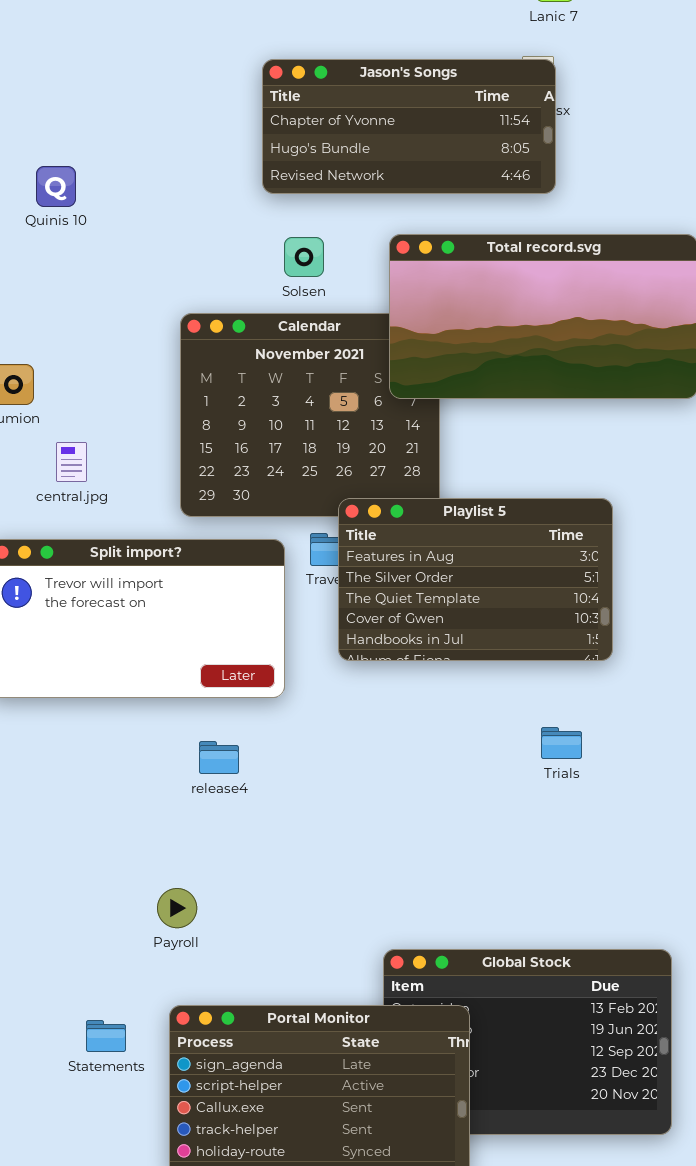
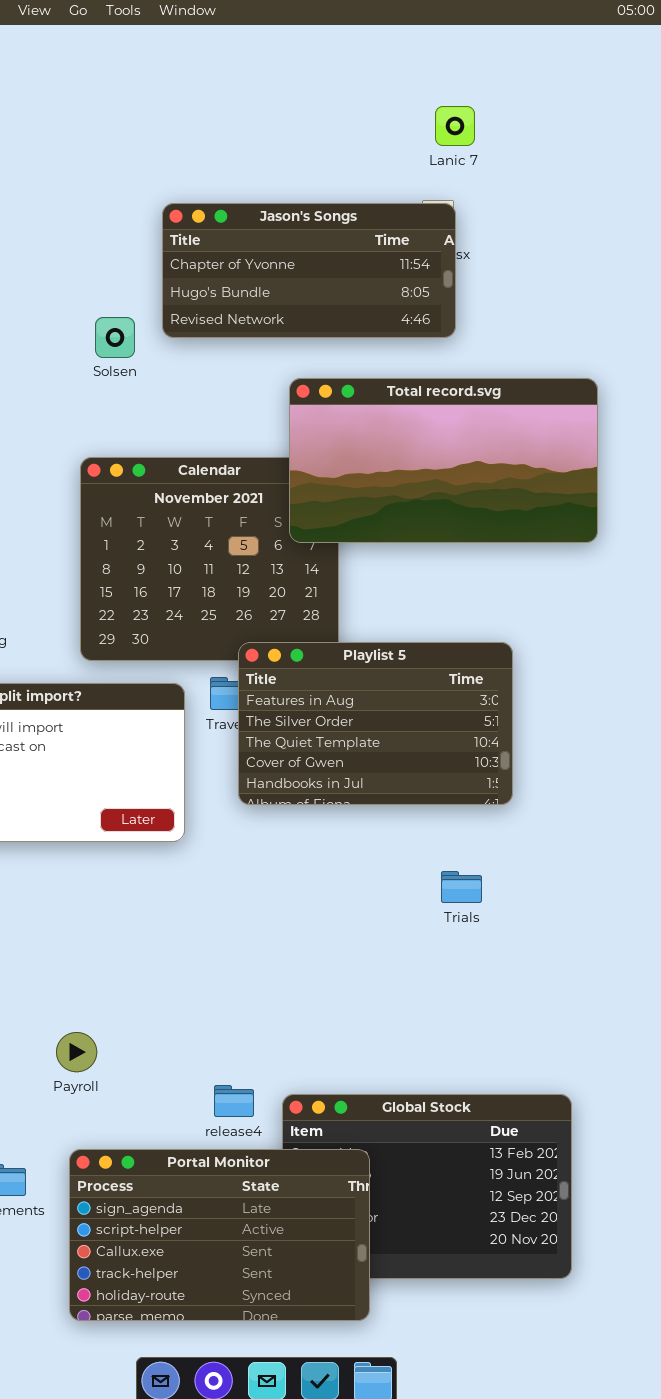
Solsen: [284,237,324,277] -> [95,317,135,358], moved
release4: [199,741,239,774] -> [214,1085,254,1117], moved

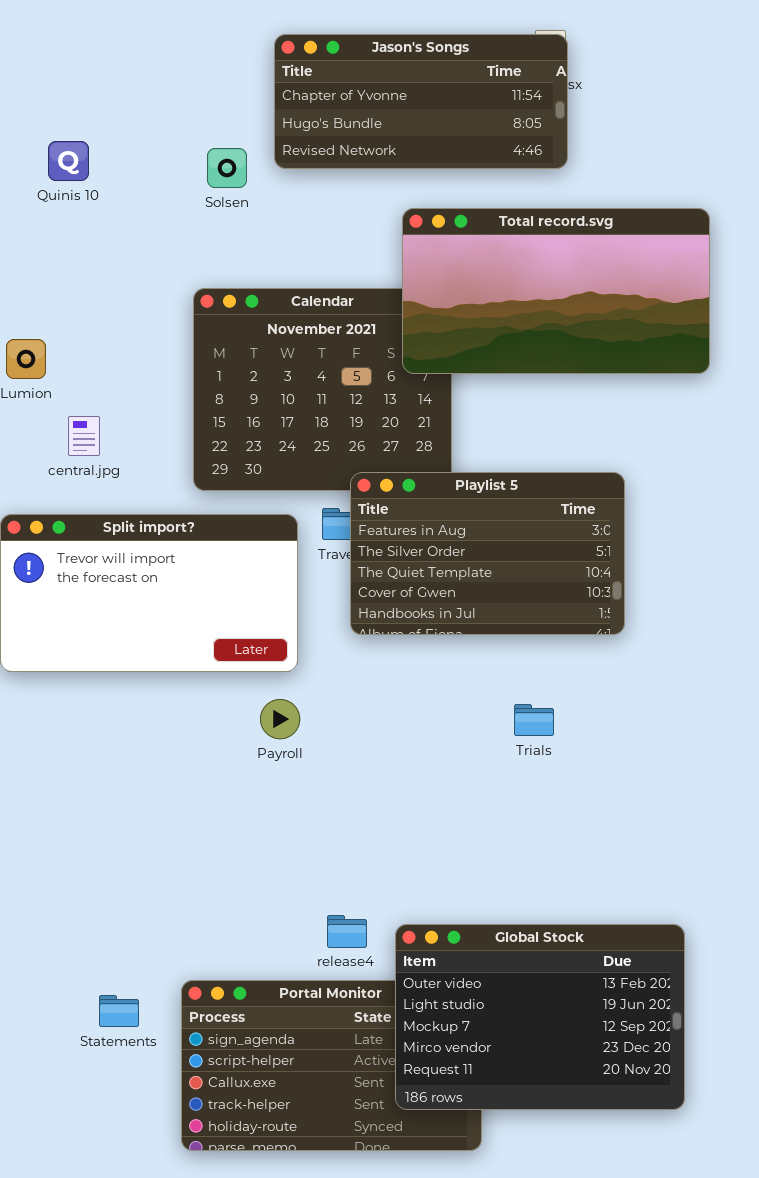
Trials: [441,871,482,903] -> [514,704,554,736], moved
Payroll: [56,1032,97,1072] -> [260,699,300,739], moved
Global Stock: [282,1094,572,1279] -> [395,924,685,1110], raised

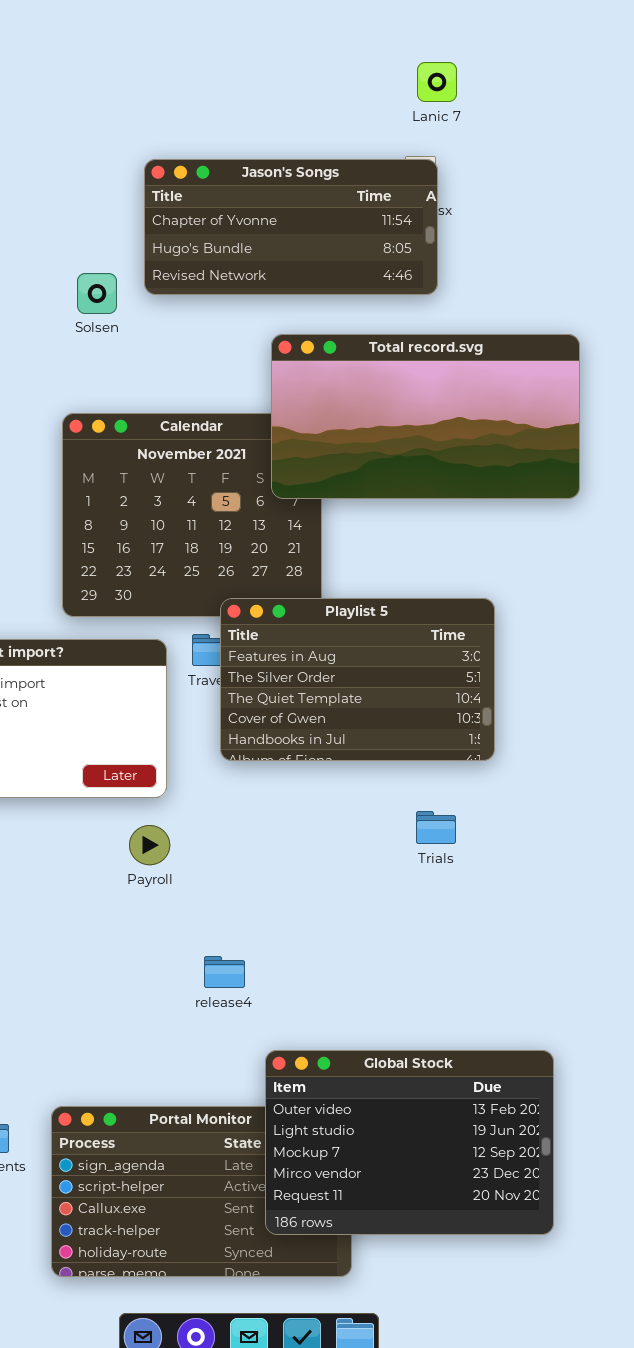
Trials: [514,704,554,736] -> [416,811,456,844], moved
release4: [327,915,367,948] -> [204,956,245,988], moved

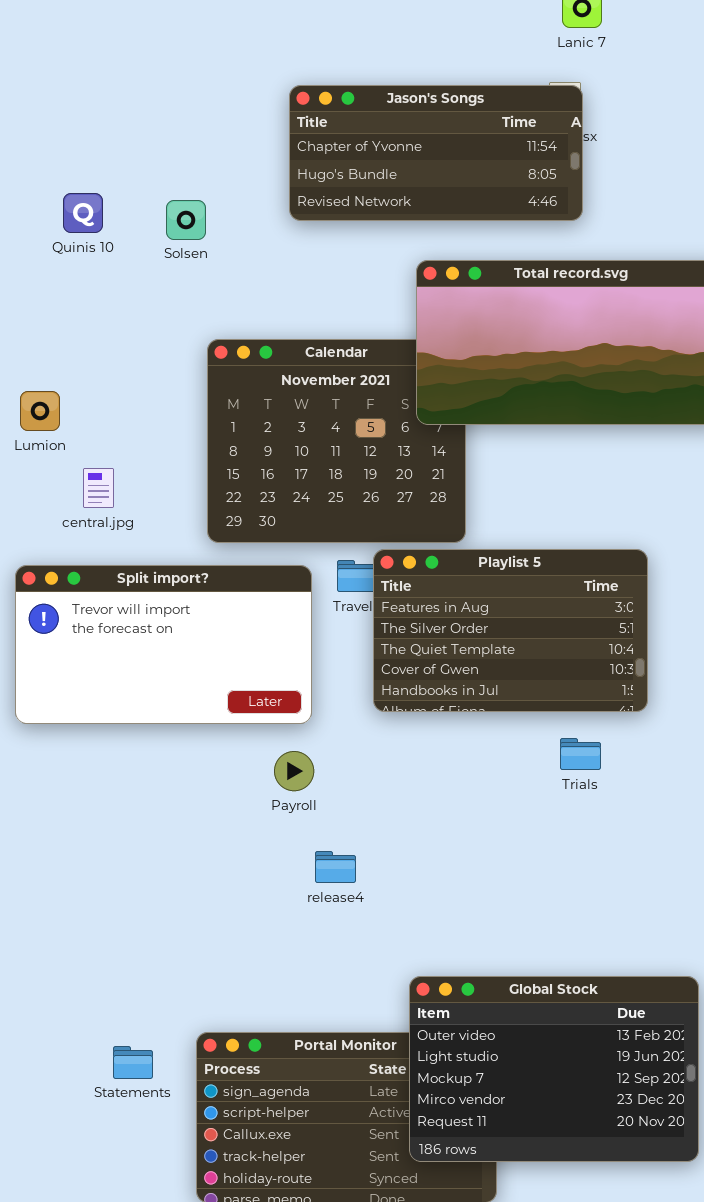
Solsen: [77,273,117,314] -> [166,200,206,240], moved
Playlist 5: [220,598,495,761] -> [373,549,648,712], moved
release4: [204,956,245,988] -> [315,851,356,883], moved

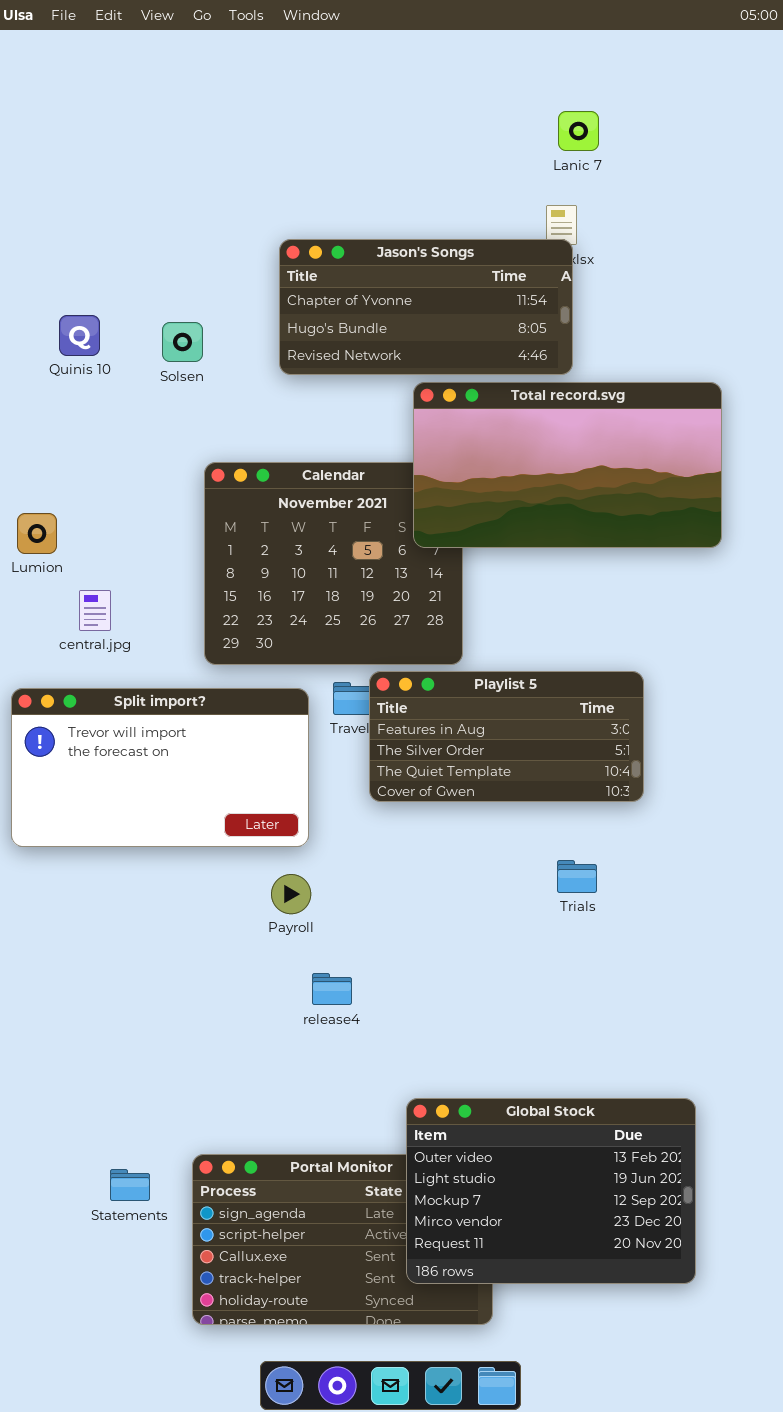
Jason's Songs: [289,85,583,221] -> [279,239,573,375], moved
Playlist 5: [373,549,648,712] -> [369,671,644,802], resized

